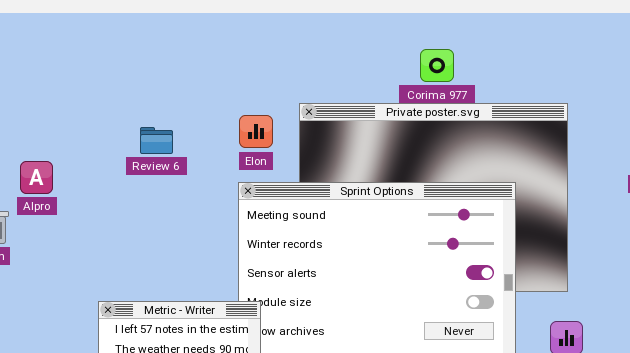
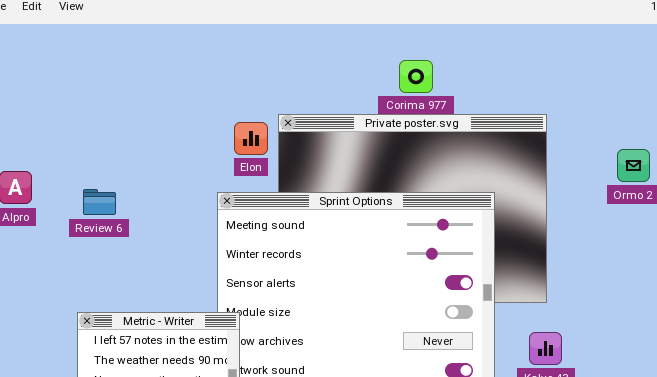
Elon: [239,115,273,148] -> [234,122,268,155], moved
Review 6: [140,127,173,154] -> [83,189,116,215], moved

